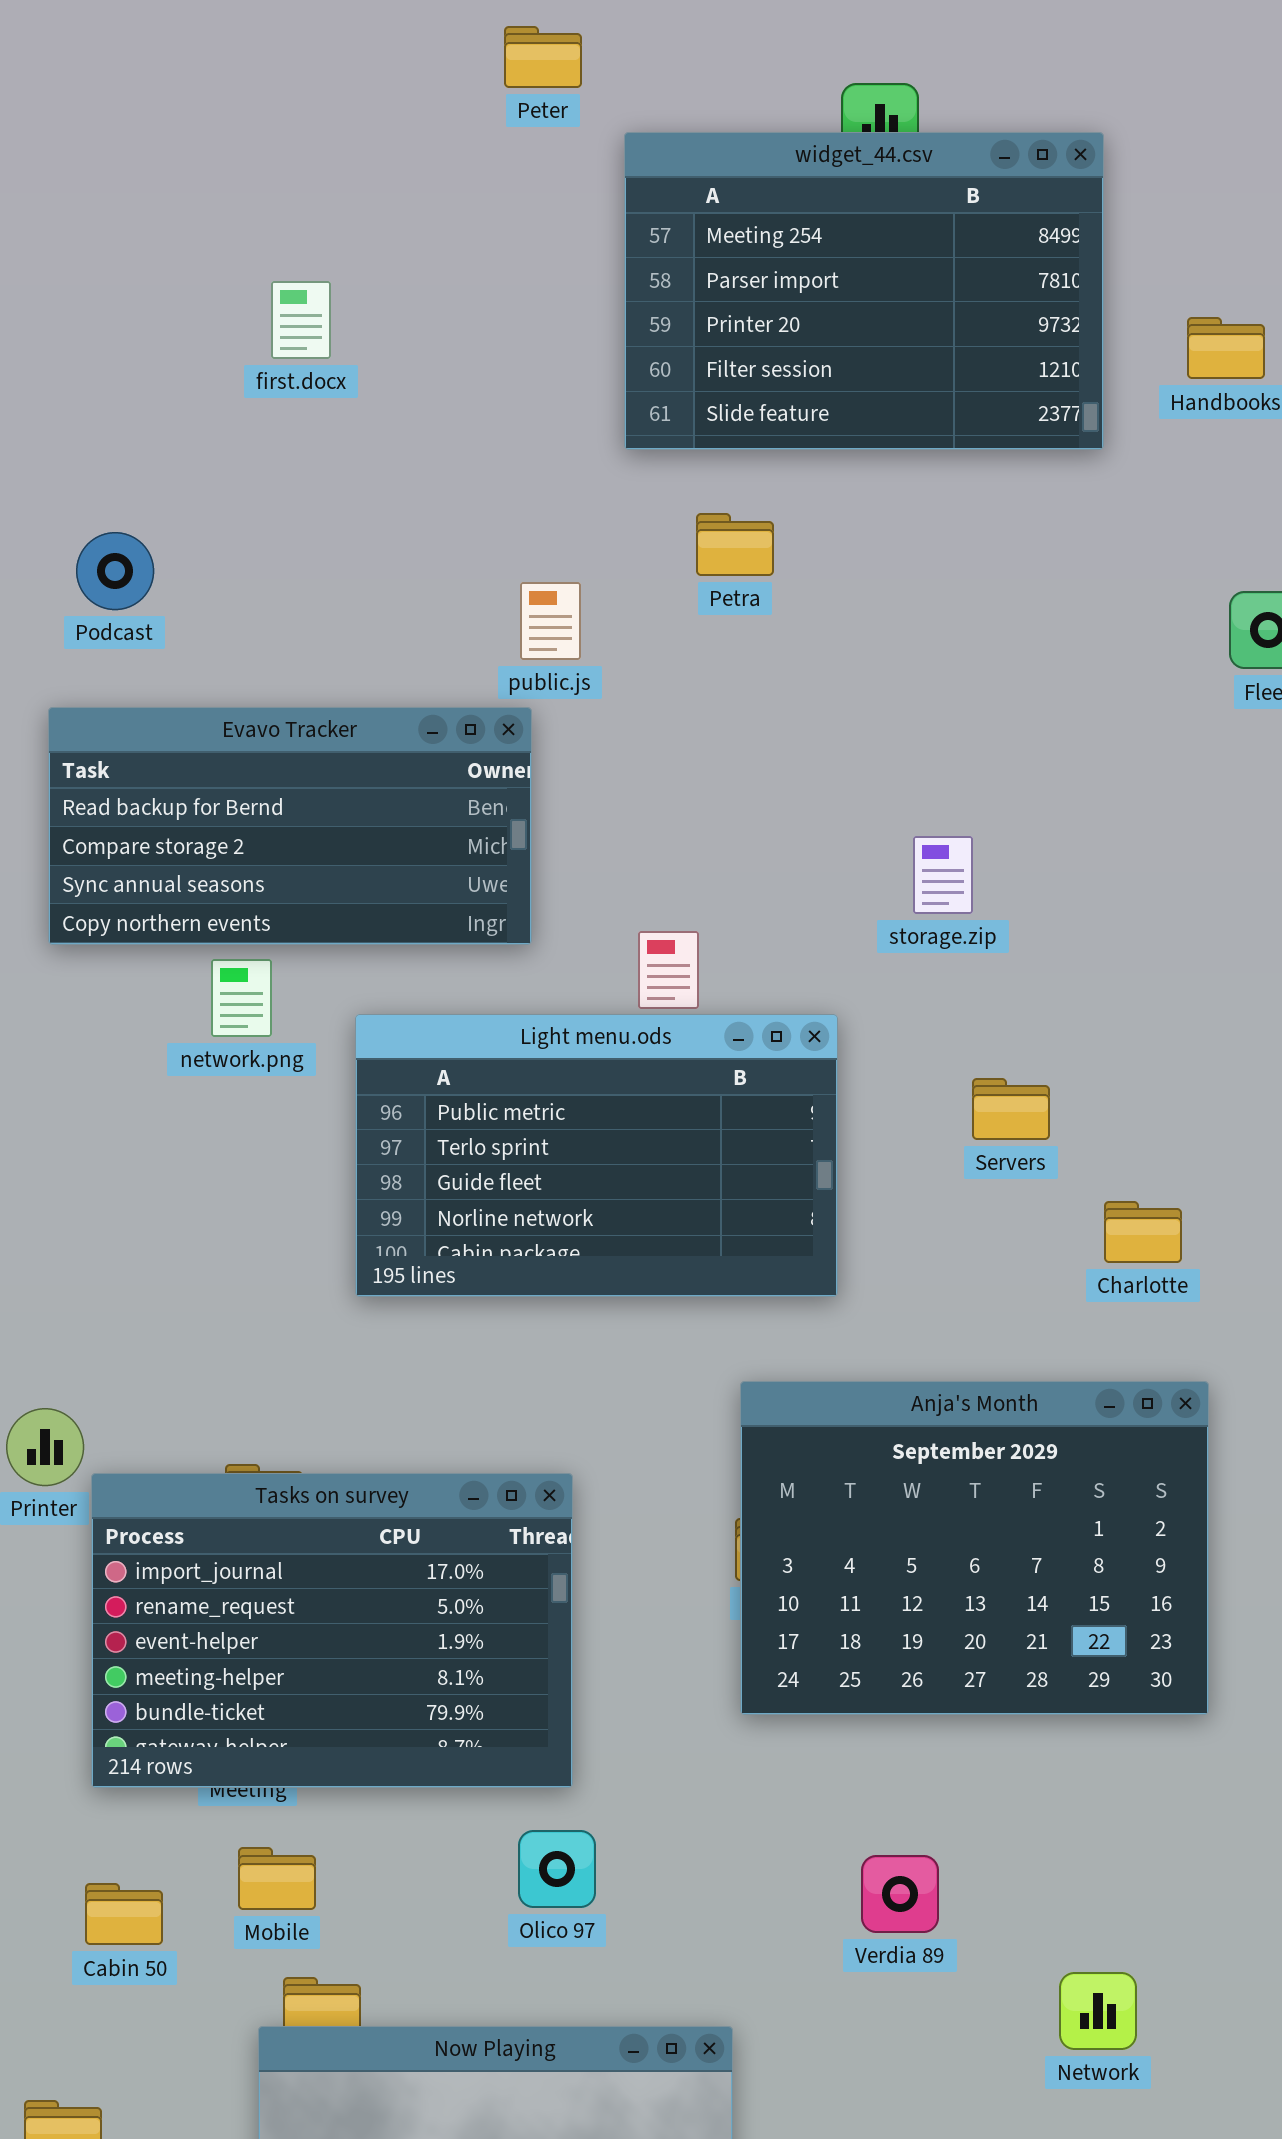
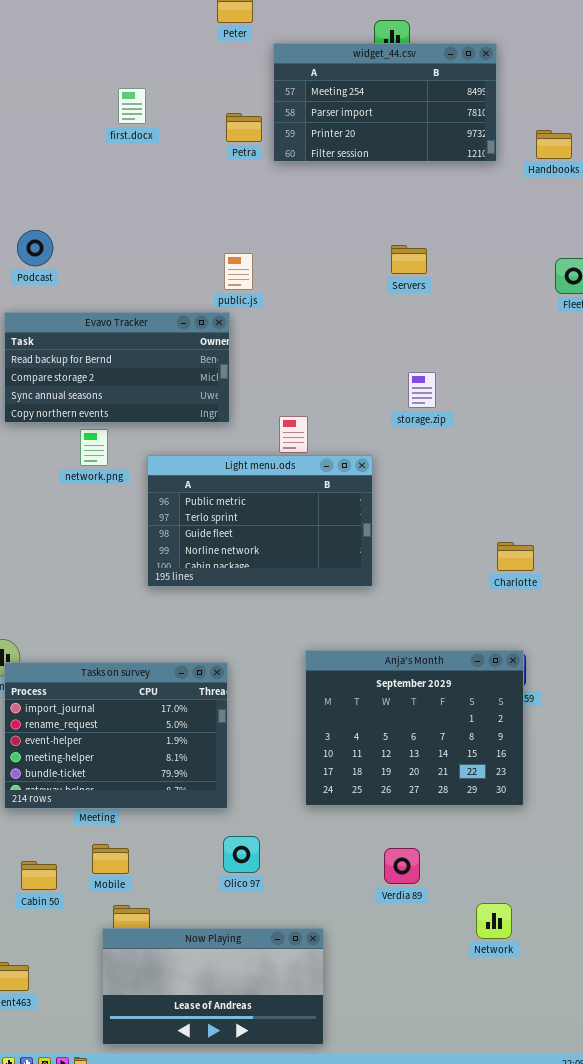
widget_44.csv: [624,132,1104,450] -> [273,43,497,162], resized
first.docx: [271,281,331,359] -> [118,88,146,124], moved
Petra: [696,513,774,576] -> [226,113,262,142], moved
Servers: [972,1078,1050,1140] -> [391,245,427,274], moved
Anja's Month: [740,1381,1209,1715] -> [305,650,524,806], moved
Tasks on survey: [91,1473,573,1788] -> [4,662,228,809], moved

